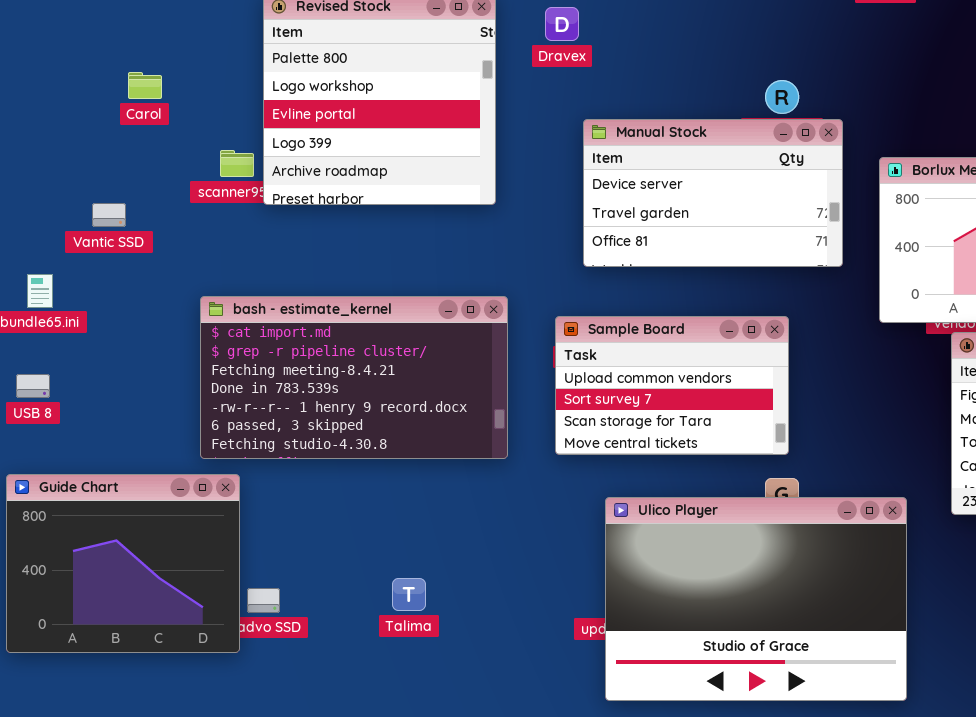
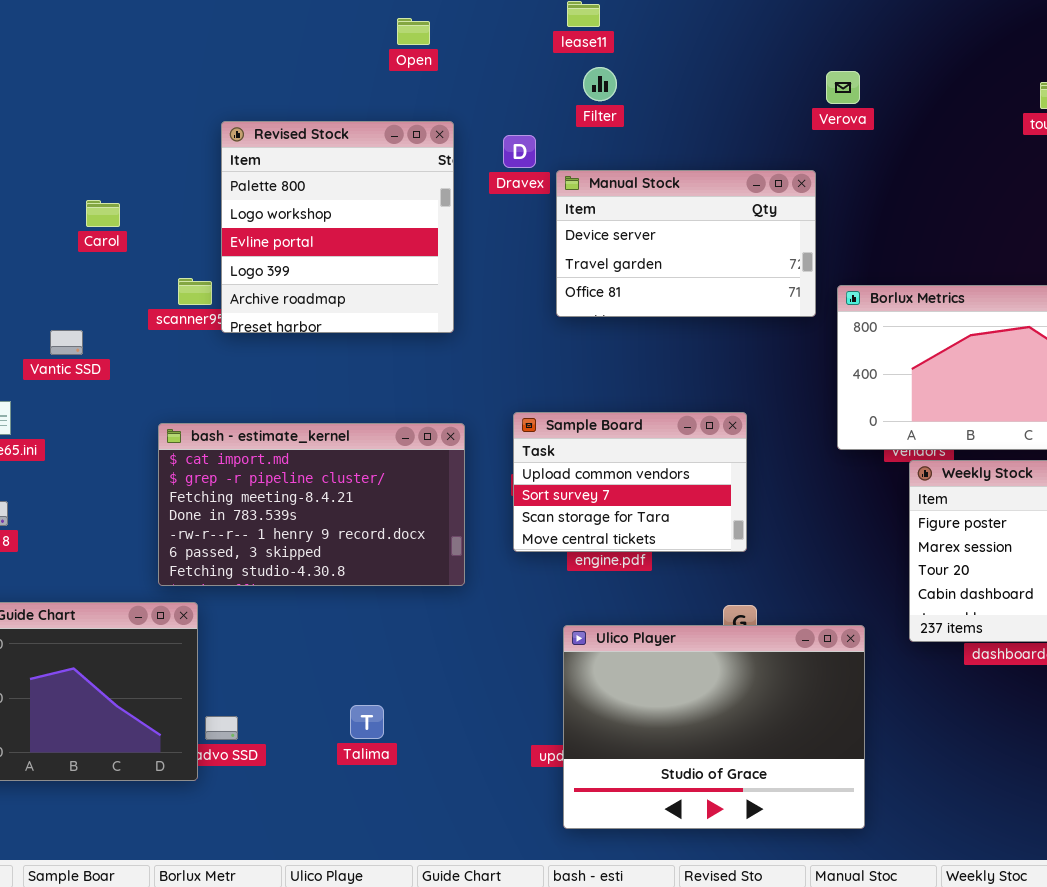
Manual Stock: [583,119,843,267] -> [556,170,816,317], moved
Sample Board: [555,316,789,455] -> [513,412,747,552], moved

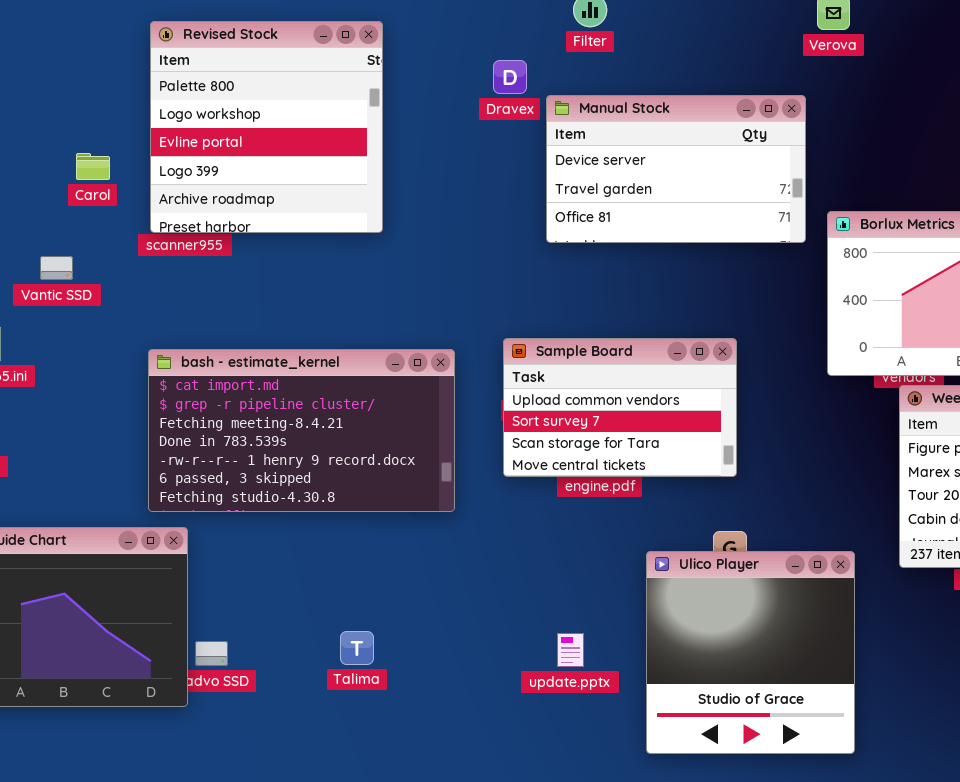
Revised Stock: [221,121,454,333] -> [150,21,383,233], moved
Carol: [86,200,120,227] -> [76,153,110,180], moved
Ulico Player: [563,625,865,829] -> [646,551,855,754], resized

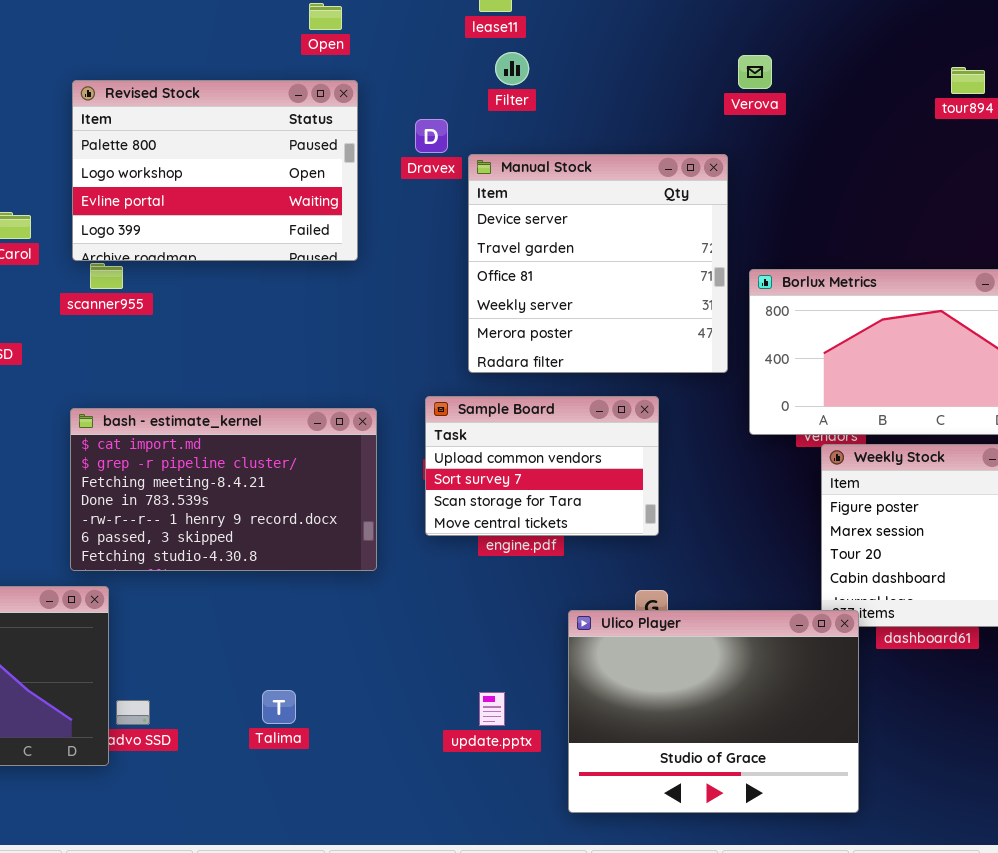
Revised Stock: [150,21,383,233] -> [72,80,358,261], resized
Manual Stock: [546,95,806,243] -> [468,154,728,373], resized
Ulico Player: [646,551,855,754] -> [568,610,859,813], resized

